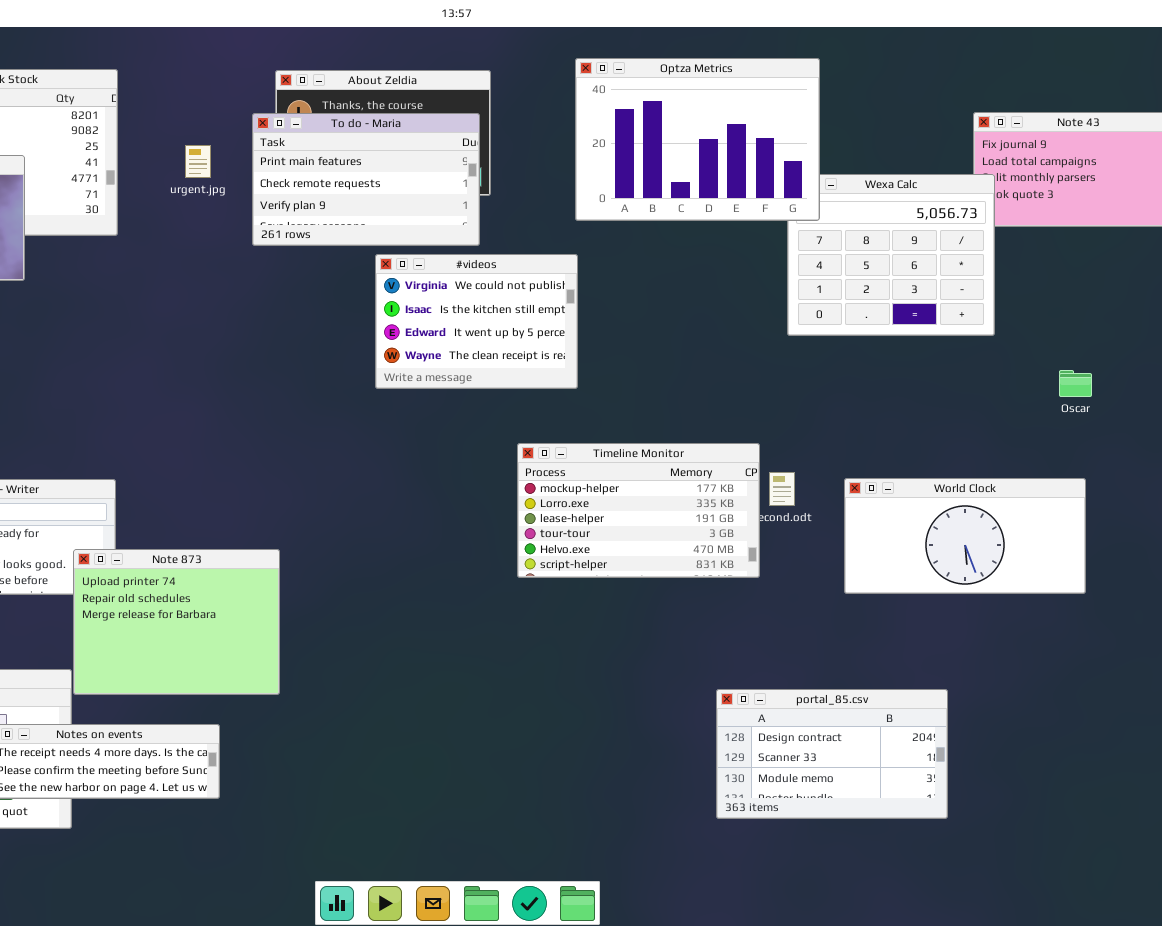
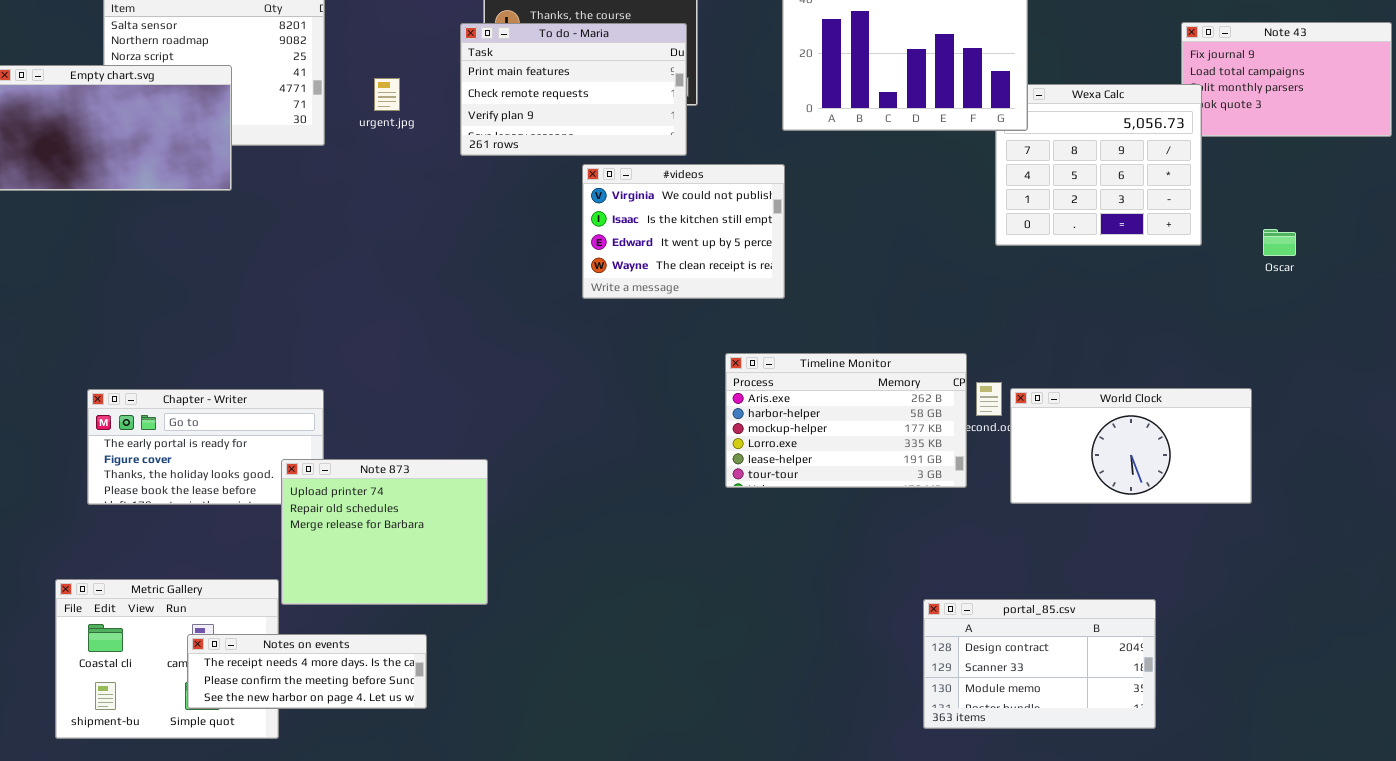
urgent.jpg: [185,145,211,178] -> [374,78,400,111], moved
Oscar: [1059,370,1092,397] -> [1263,229,1296,256], moved
Timeline Monitor: [517,443,760,578] -> [725,353,967,488], scrolled up 2 rows
World Clock: [844,478,1086,594] -> [1010,388,1252,504], moved

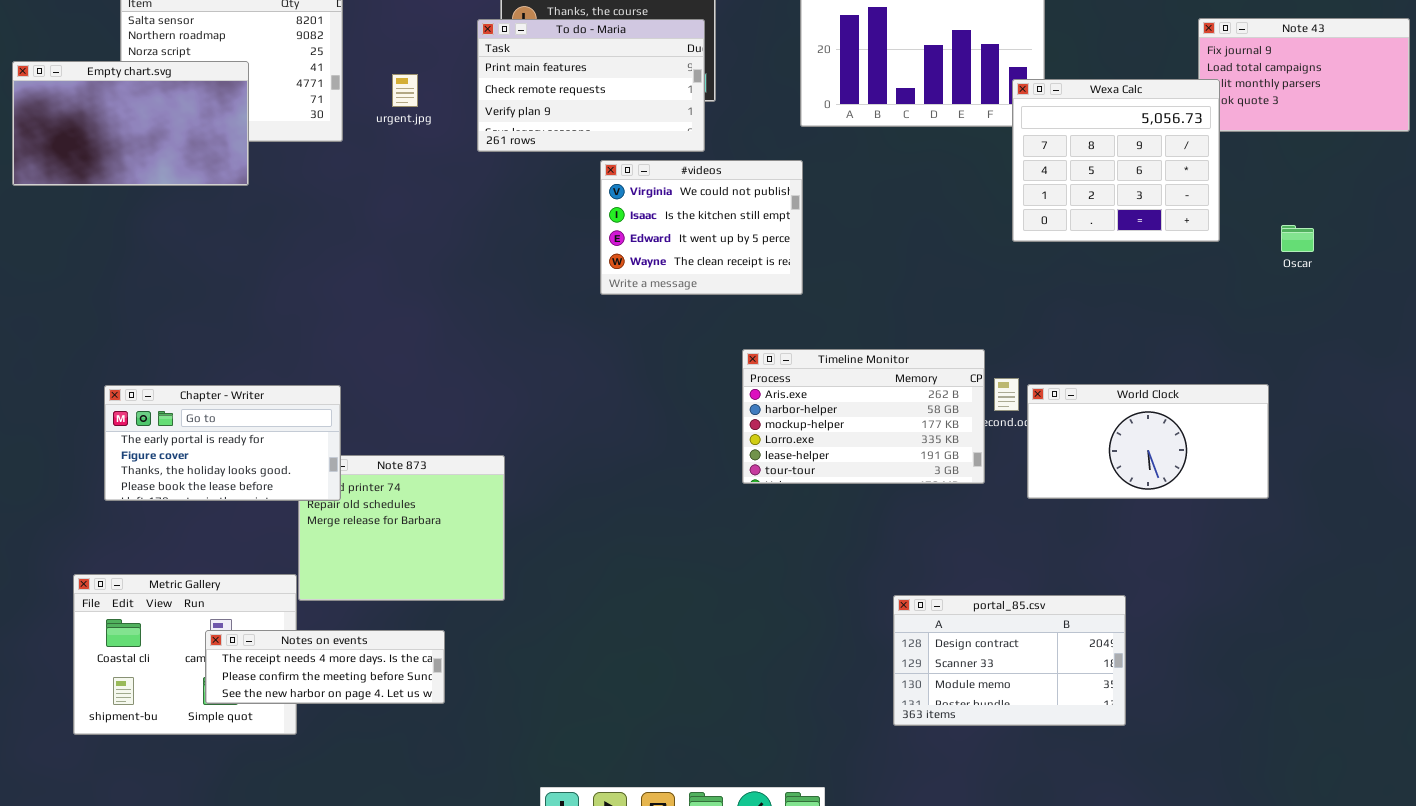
Wexa Calc: [995,84,1202,246] -> [1012,79,1220,242], raised
Chapter - Writer: [87,389,324,505] -> [104,385,341,501], raised
portal_85.csv: [923,599,1156,729] -> [893,595,1126,726], moved

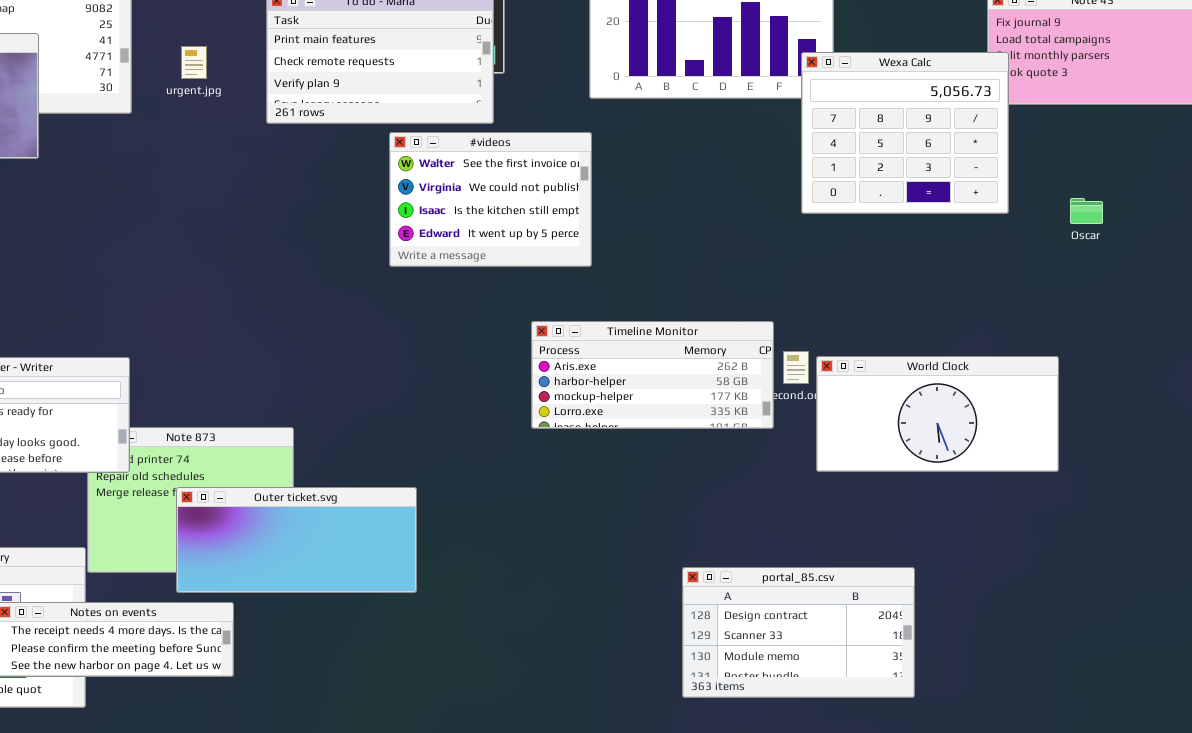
#videos: [600,160,803,295] -> [389,132,592,267], scrolled up 1 row
Timeline Monitor: [742,349,985,484] -> [531,321,774,429], resized
Outer ticket.svg: none -> [176,487,417,593], opened

